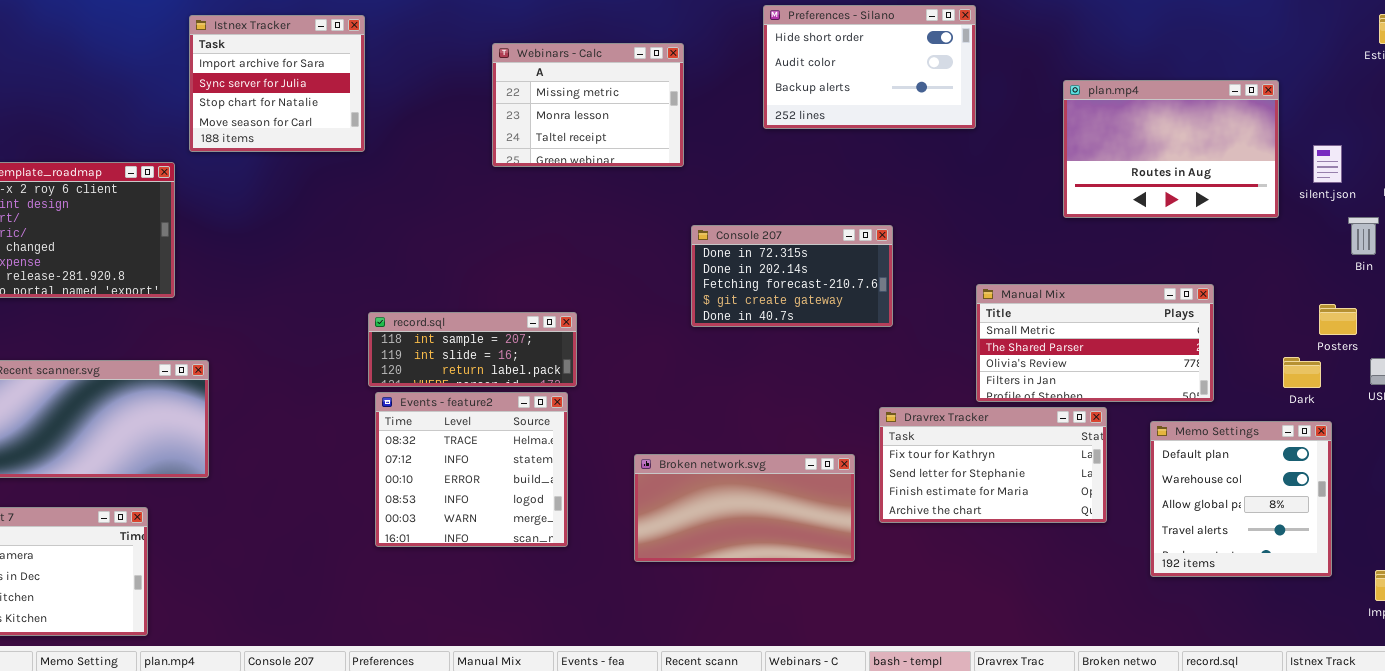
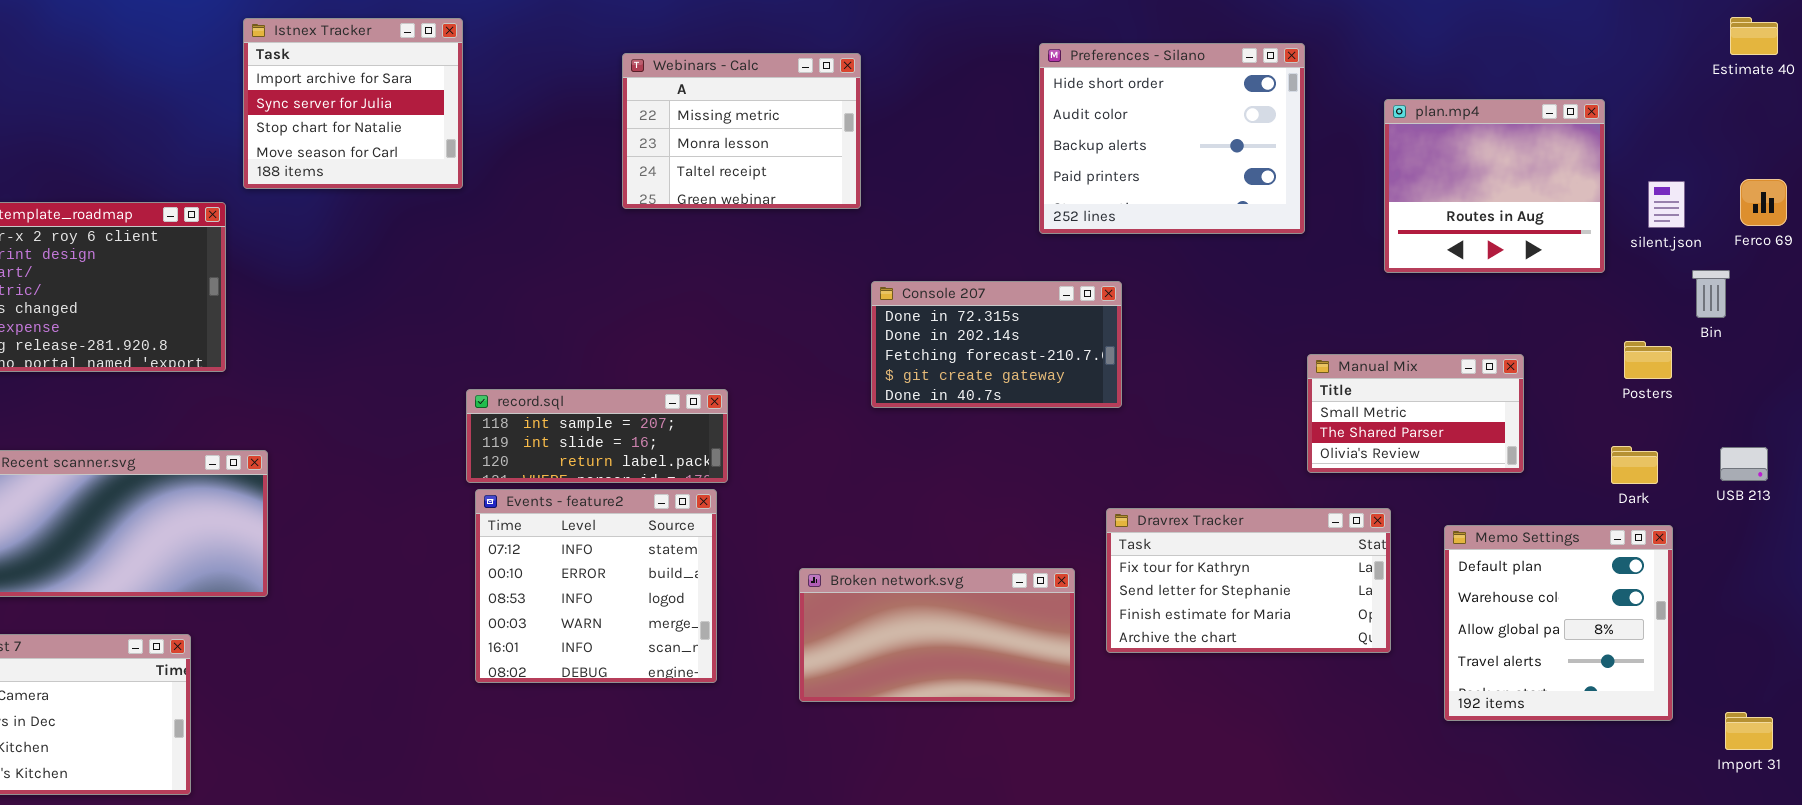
Preferences - Silano: [763,5,976,129] -> [1039,43,1305,234], moved, resized
plan.mp4: [1063,80,1279,218] -> [1384,99,1605,273], resized
Manual Mix: [976,284,1214,402] -> [1307,354,1524,473], resized
Posters: [1319,304,1357,335] -> [1624,341,1672,379], moved
Events - feature2: [375,392,568,547] -> [475,489,717,683], scrolled down 1 row

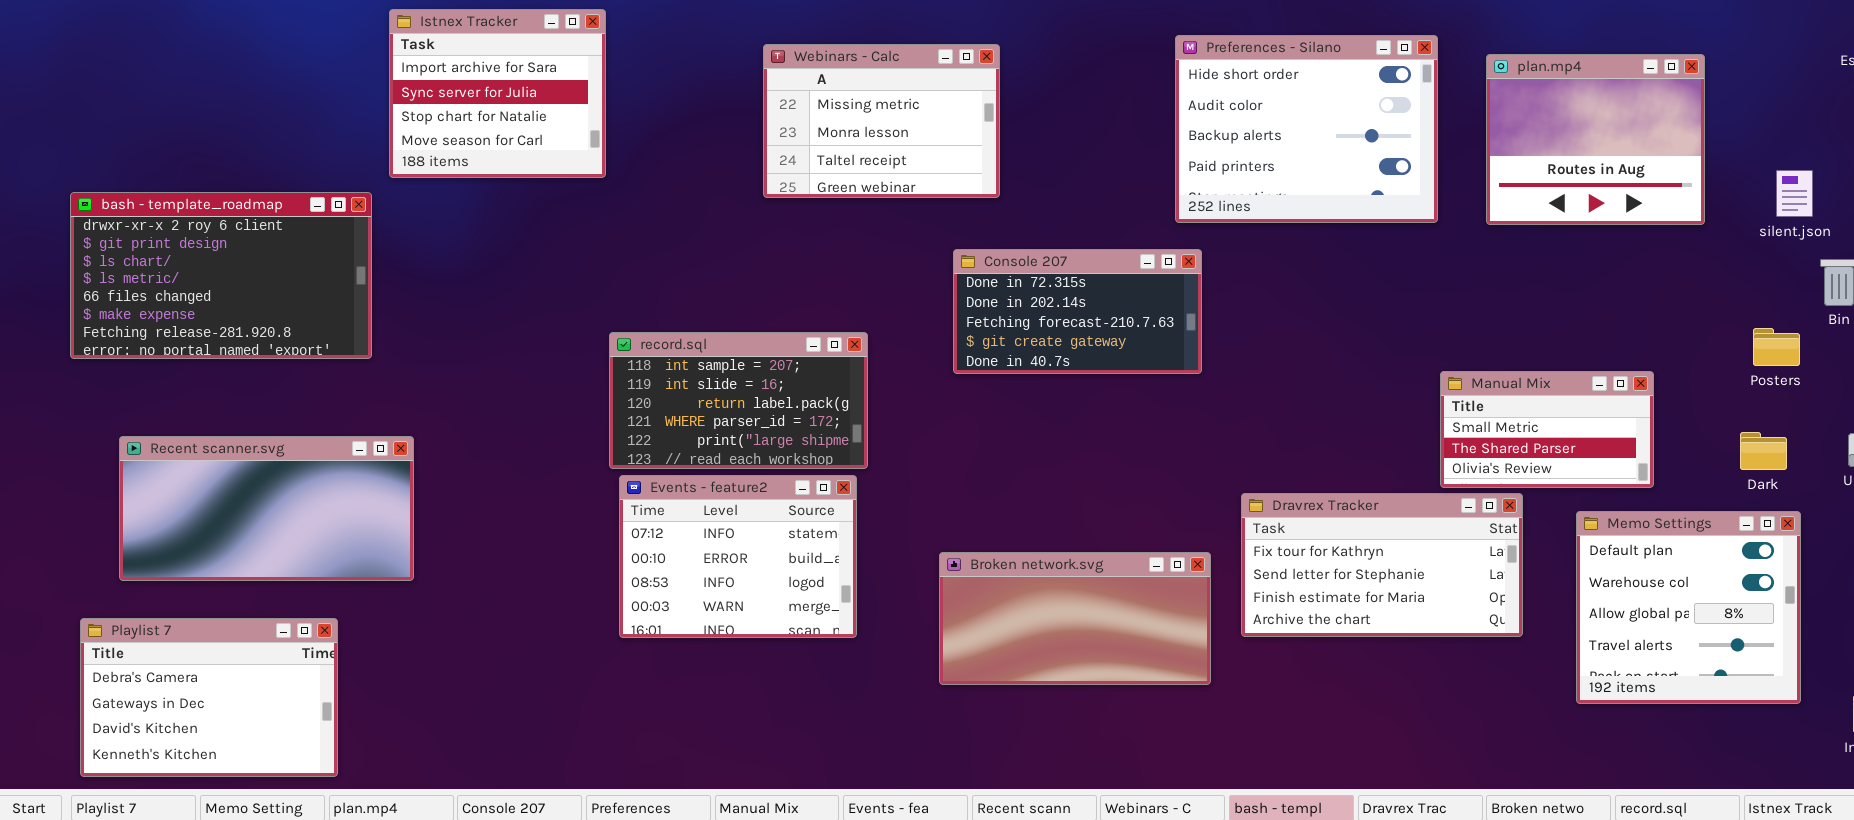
plan.mp4: [1384,99,1605,273] -> [1486,54,1705,225], moved
Console 207: [871,281,1122,408] -> [953,249,1202,374], moved
Manual Mix: [1307,354,1524,473] -> [1440,371,1654,488], moved
record.sql: [466,389,728,483] -> [609,332,868,469], resized
Events - feature2: [475,489,717,683] -> [619,475,857,638], resized

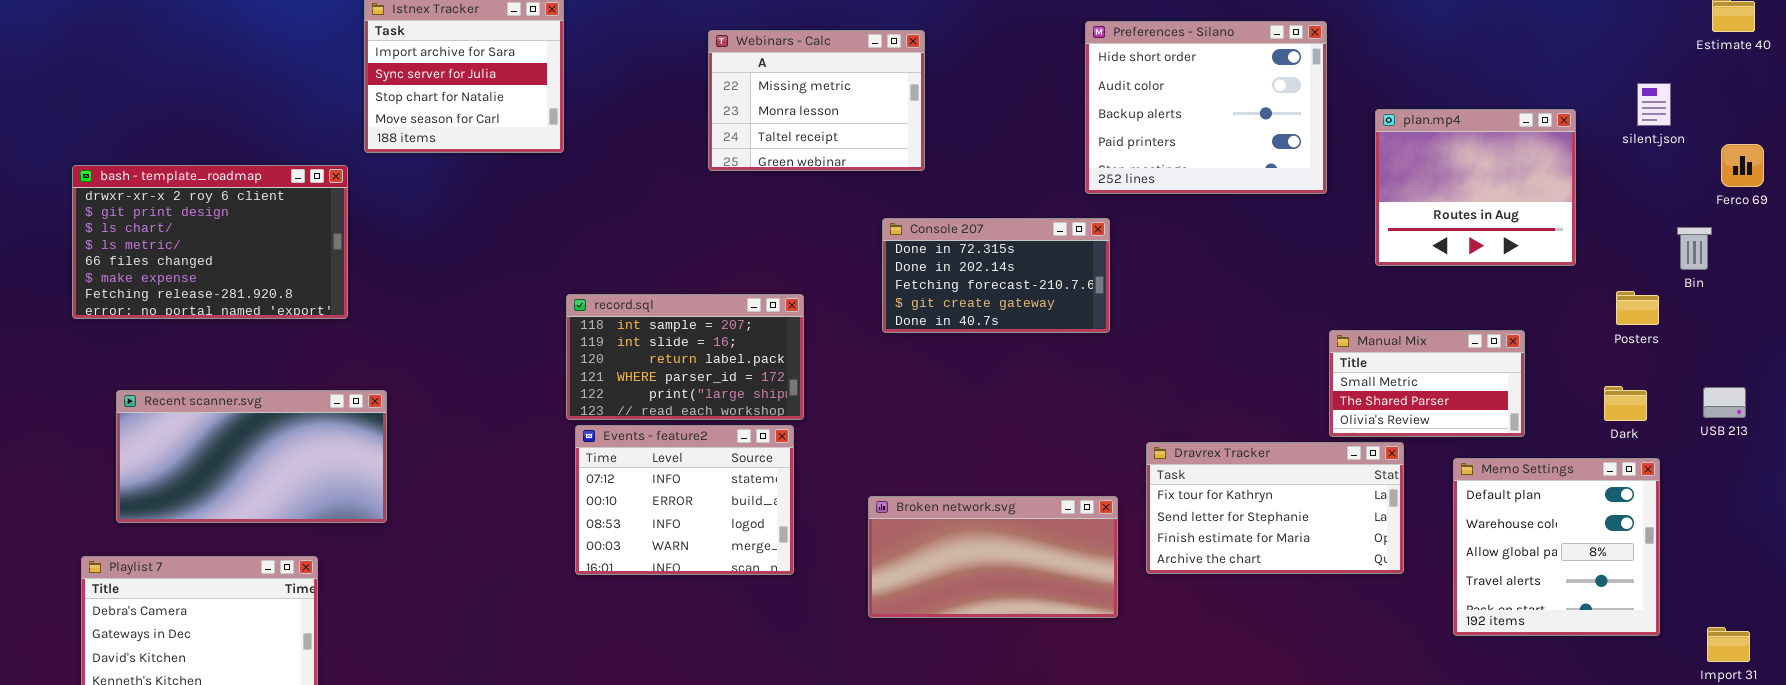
plan.mp4: [1486,54,1705,225] -> [1375,109,1576,266], moved
silent.json: [1776,170,1813,217] -> [1637,83,1671,126], moved

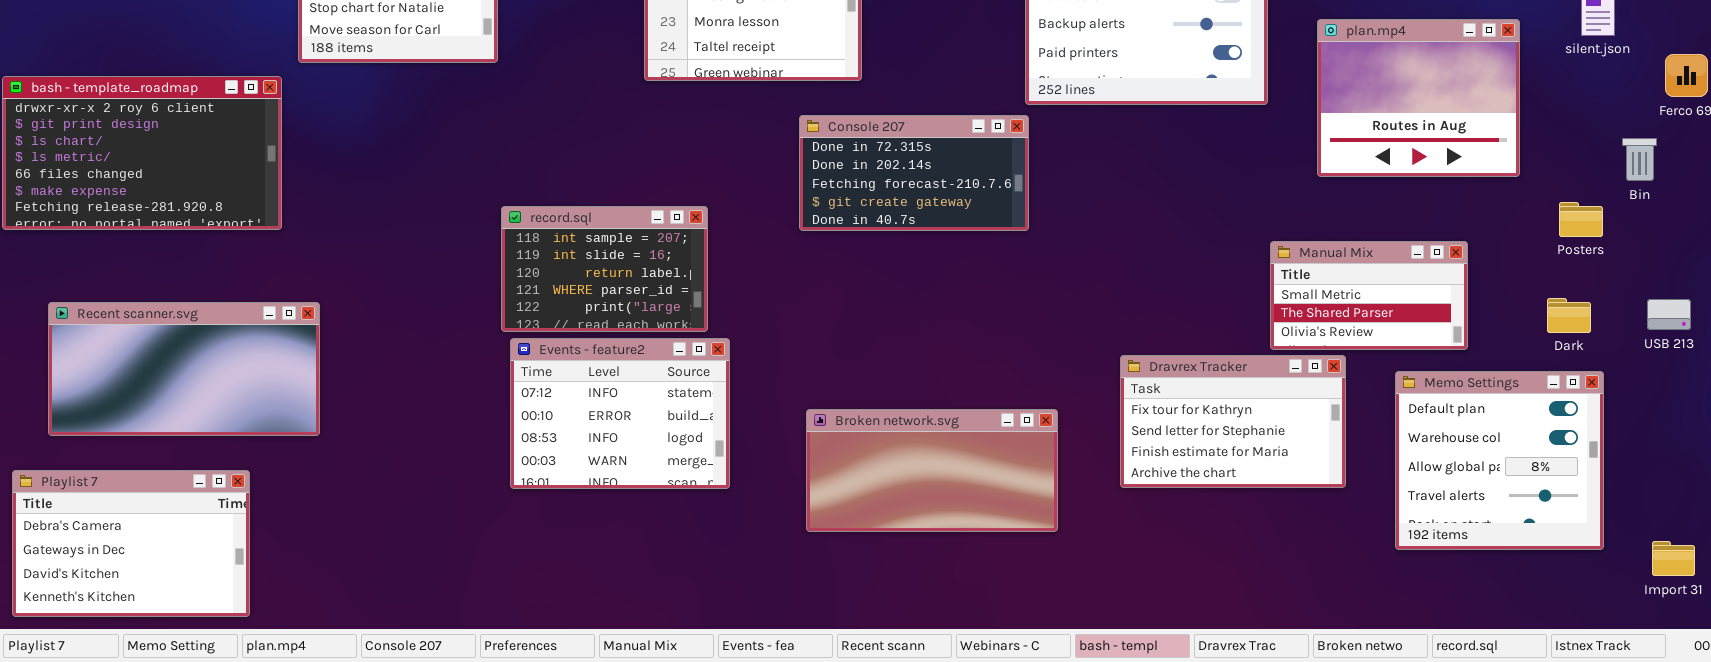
Console 207: [882,218,1110,333] -> [799,115,1029,231], moved
record.sql: [566,294,804,420] -> [501,206,708,332], resized
Dravrex Tracker: [1146,442,1404,574] -> [1120,355,1346,488], resized

